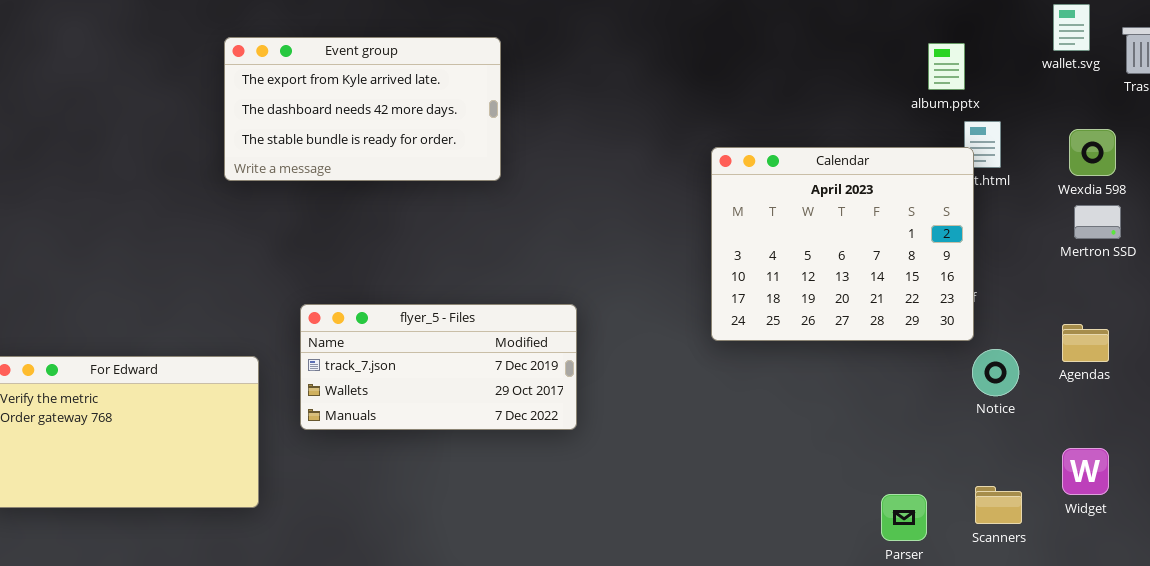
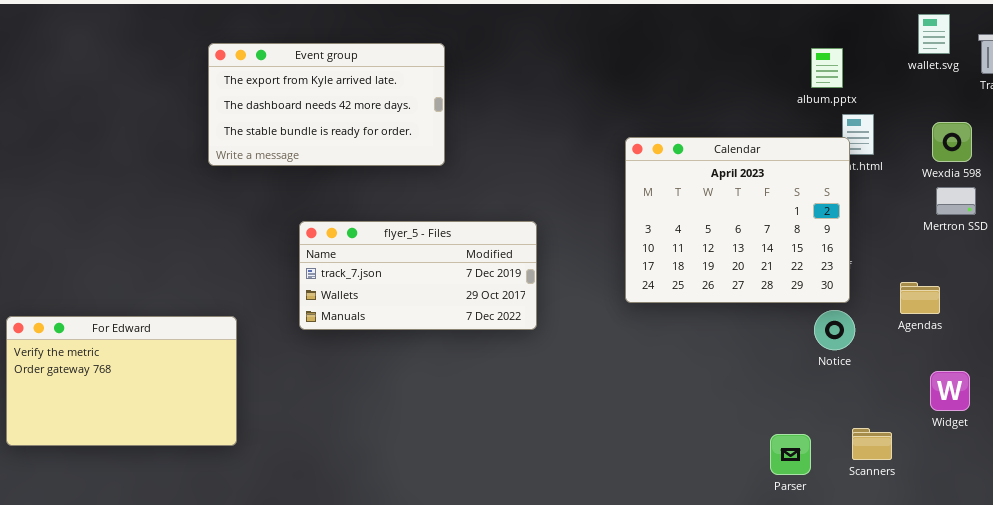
flyer_5 - Files: [300,304,577,430] -> [299,221,537,330], moved
Agendas: [1062,324,1109,362] -> [900,282,940,314], moved
Notice: [972,349,1019,396] -> [814,310,855,350], moved
Widget: [1062,448,1109,495] -> [930,371,970,411], moved

